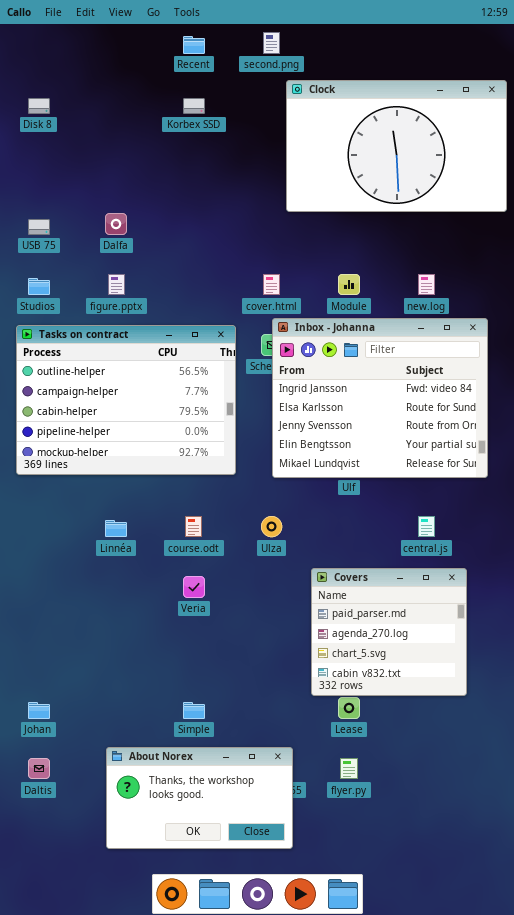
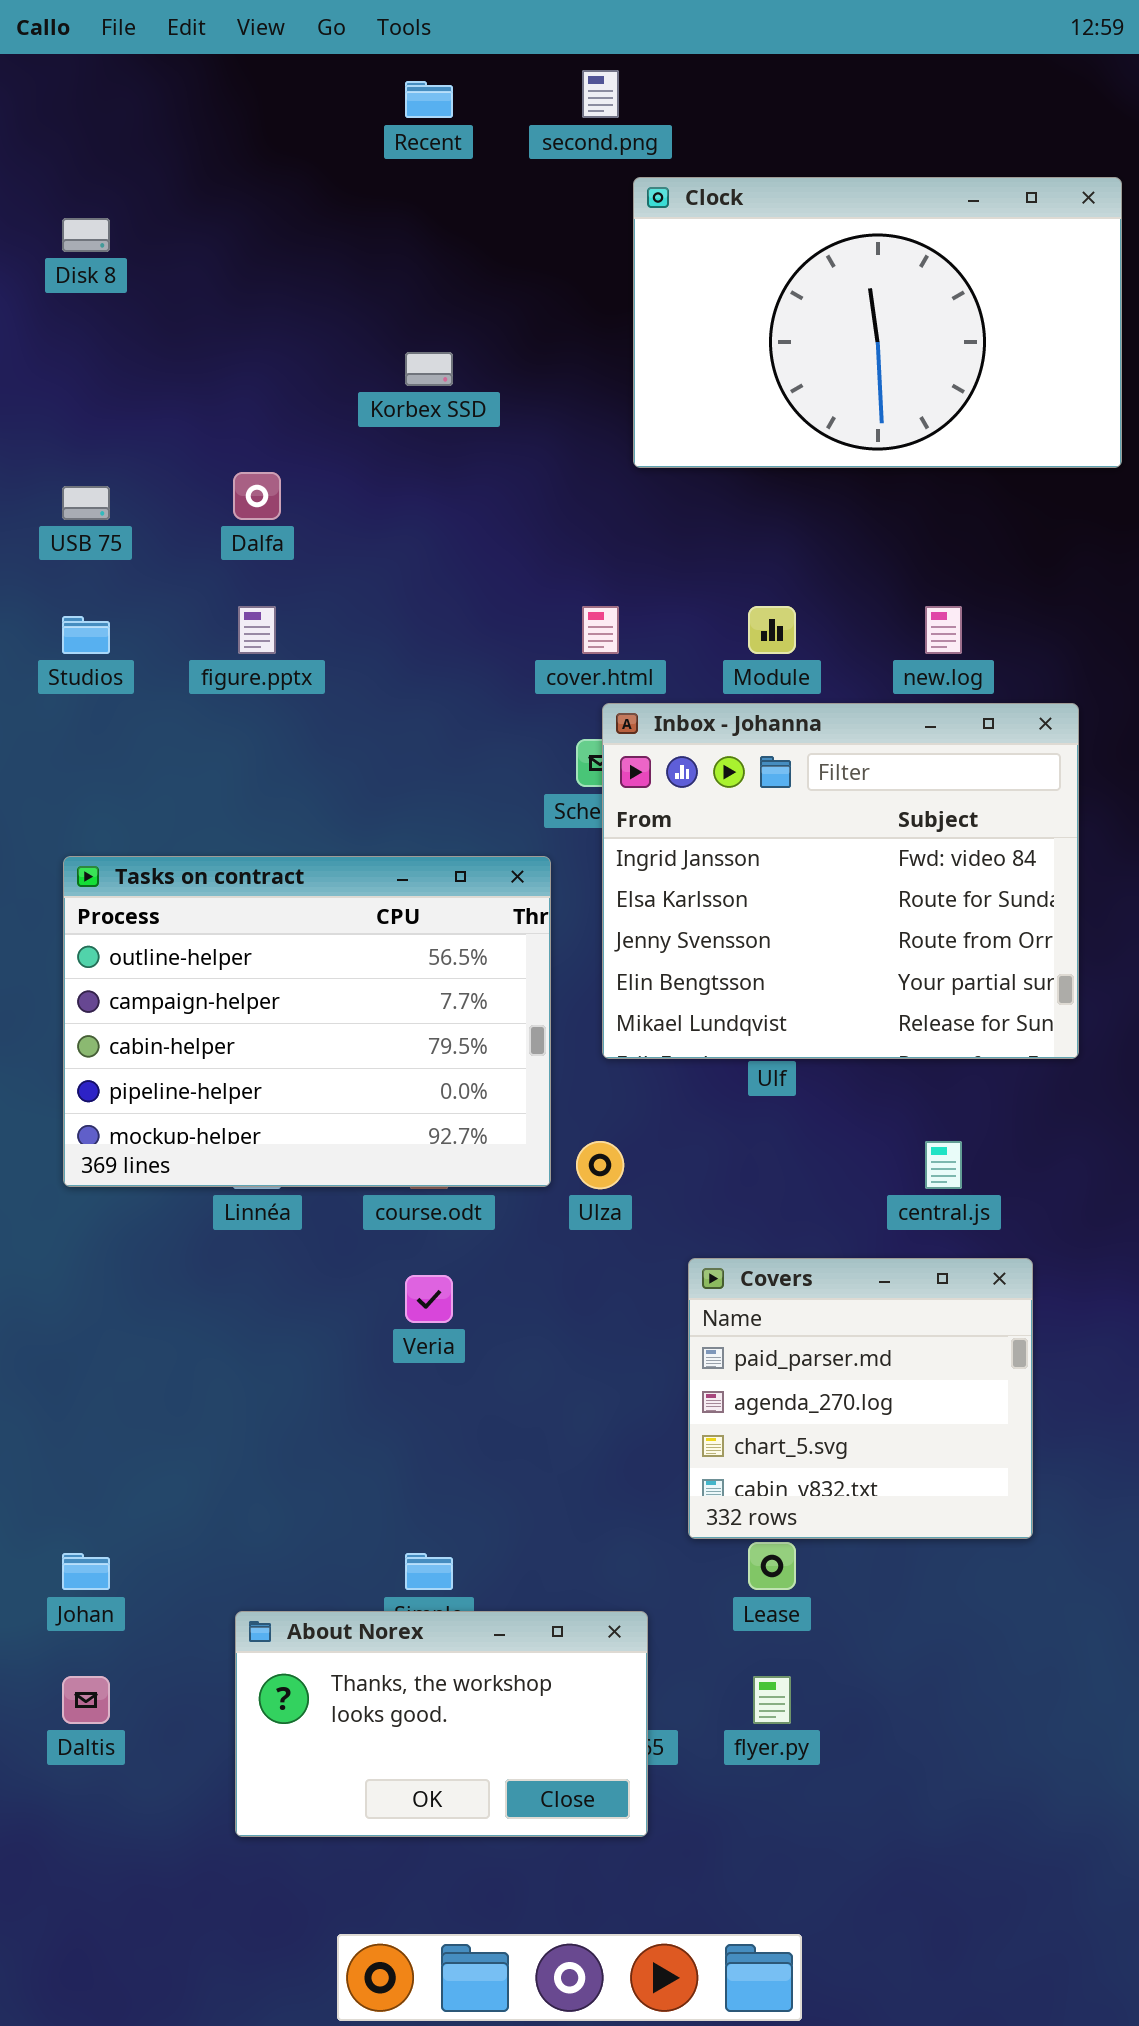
Korbex SSD: [183,98,205,114] -> [405,352,453,386], moved
Tasks on contract: [16,325,236,475] -> [63,856,551,1187], moved
About Norex: [106,747,293,849] -> [235,1611,648,1837], moved

